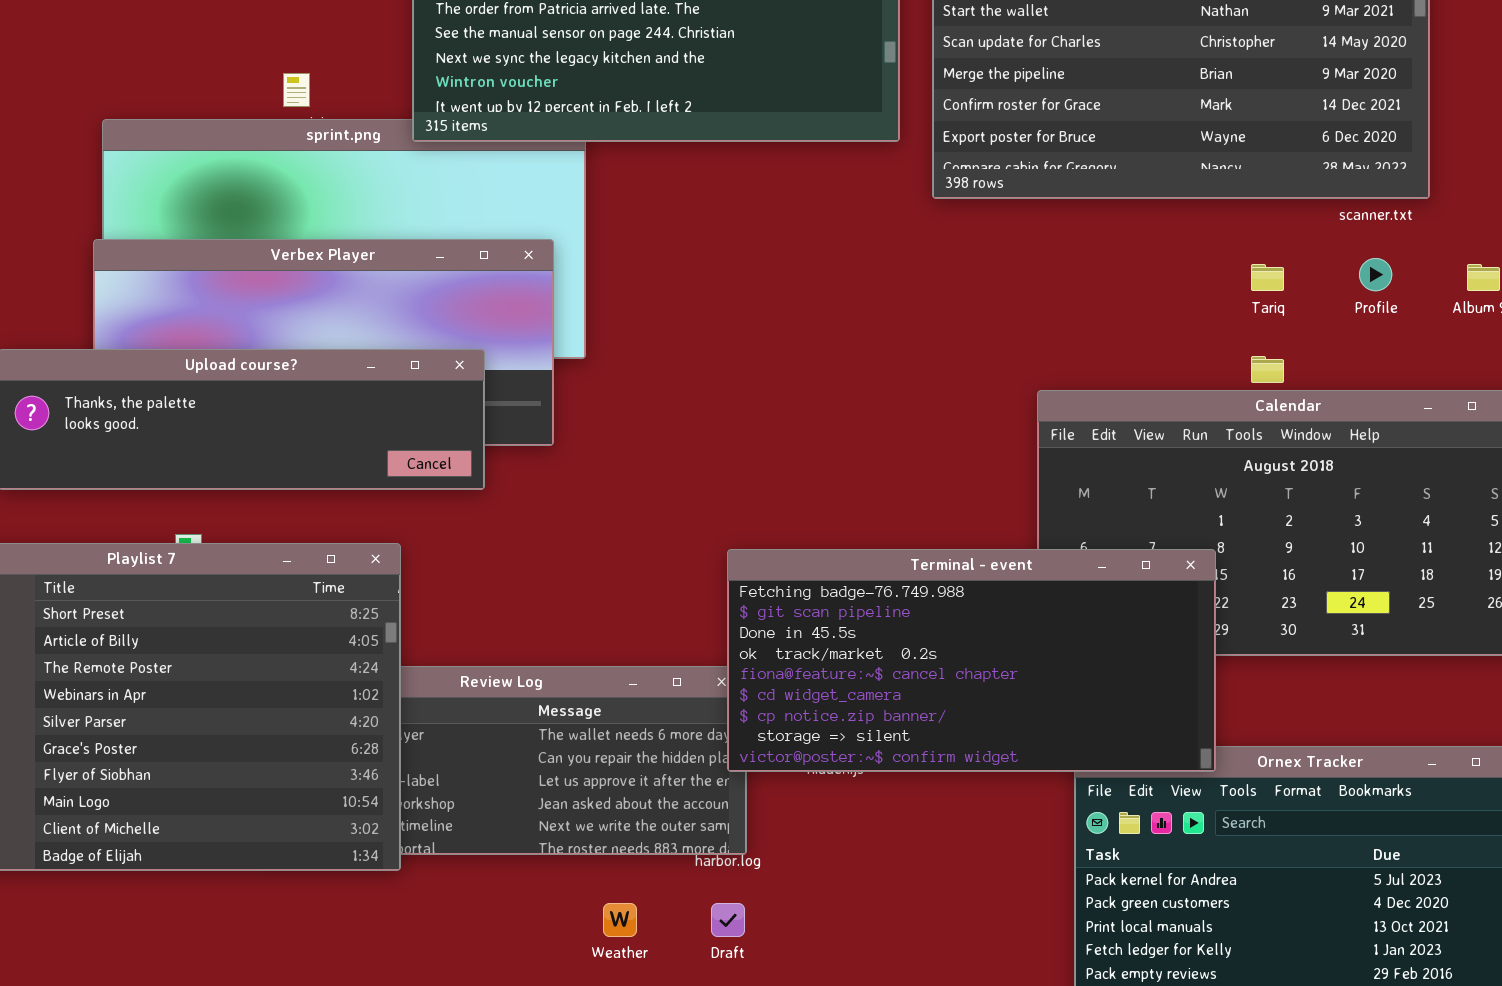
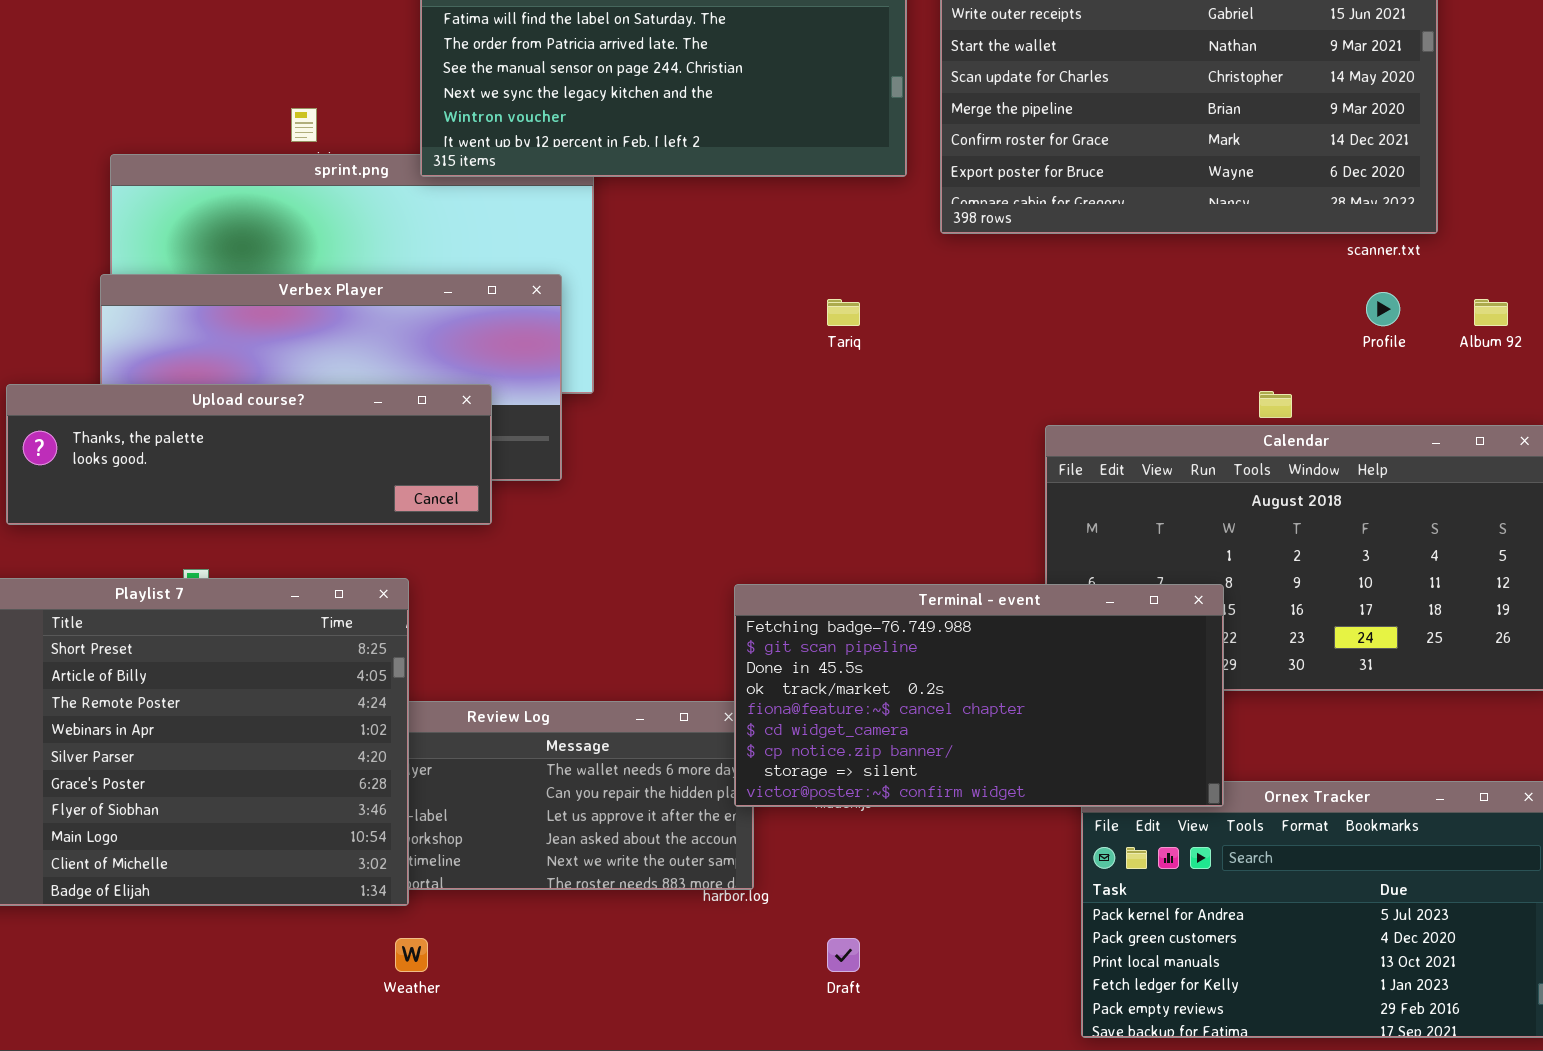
Tariq: [1251,264,1284,291] -> [827,299,860,326], moved
Weather: [603,903,637,937] -> [395,938,428,972], moved
Draft: [711,903,745,937] -> [827,938,860,972], moved

